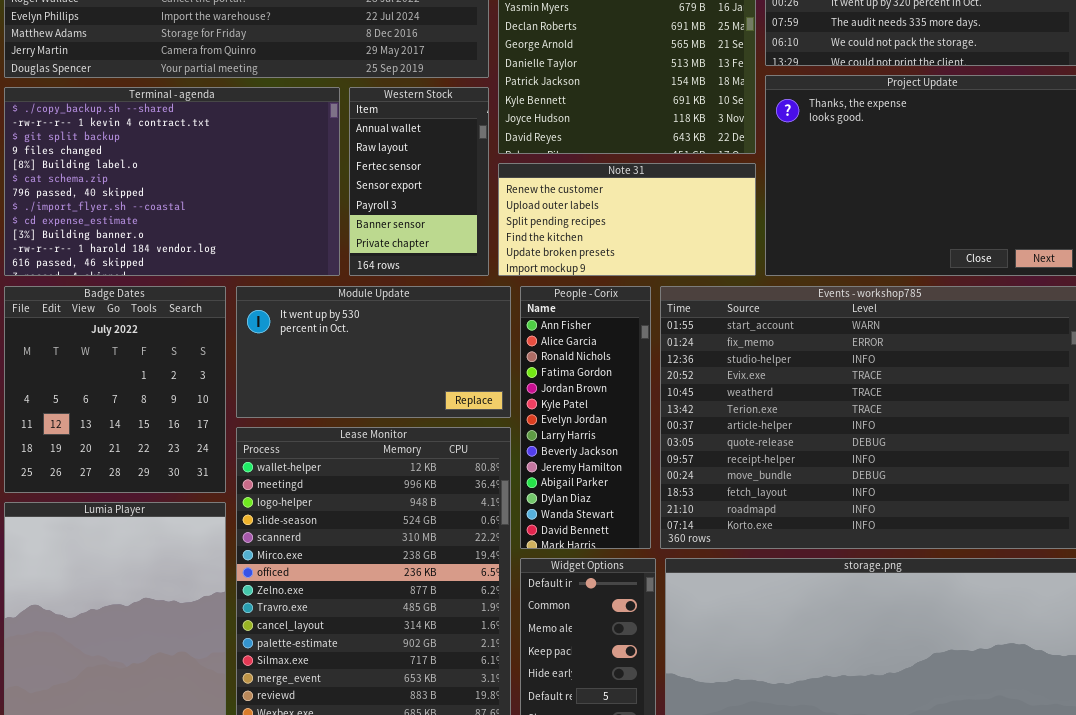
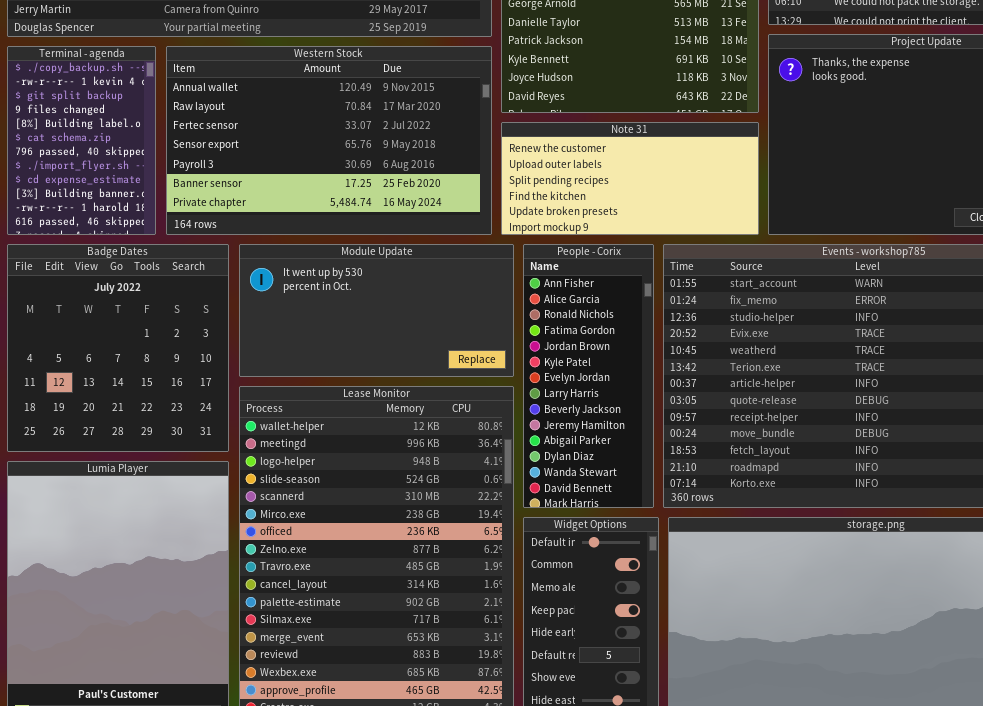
Terminal - agenda: [4,87,340,276] -> [7,46,156,235], resized
Western Stock: [349,87,489,276] -> [166,46,492,235], resized

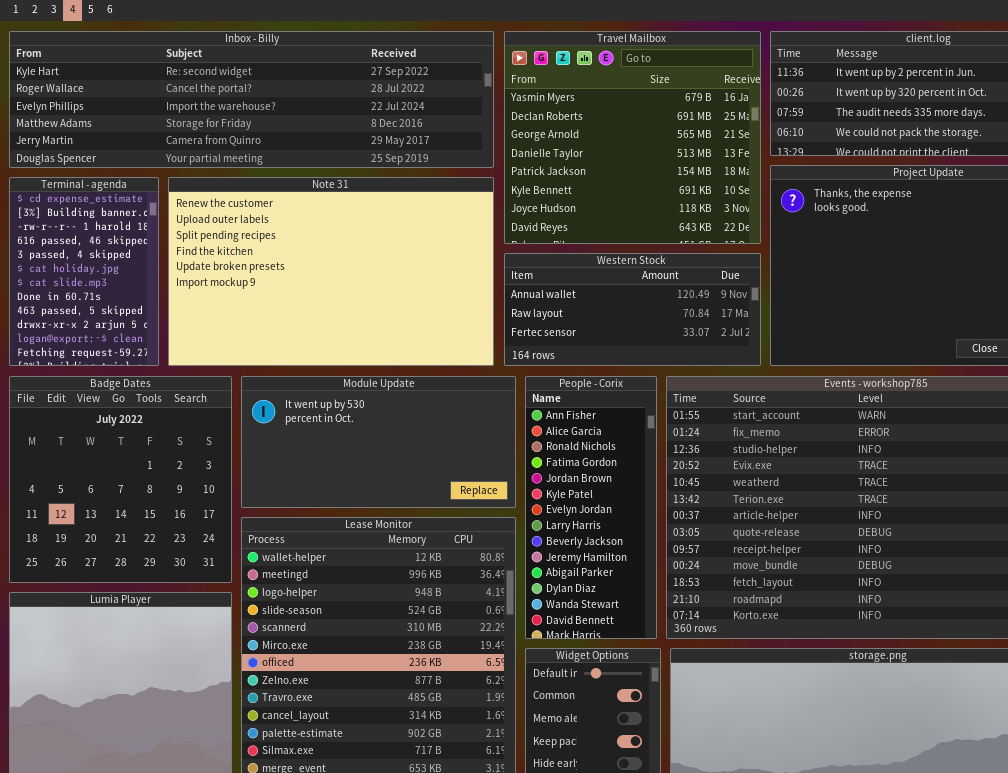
Terminal - agenda: [7,46,156,235] -> [9,177,159,366], scrolled down 8 rows
Western Stock: [166,46,492,235] -> [504,253,761,366], moved, resized
Note 31: [501,122,759,235] -> [168,177,494,366], moved, resized

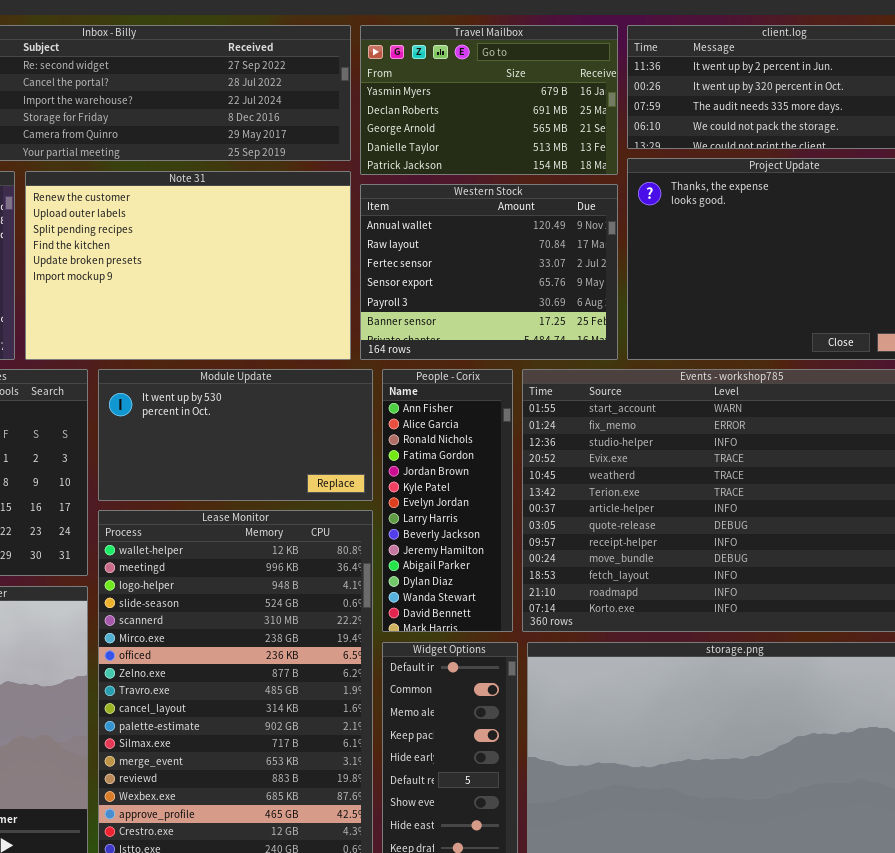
Travel Mailbox: [504,31,761,244] -> [360,25,618,175], resized
Western Stock: [504,253,761,366] -> [360,184,618,360], resized

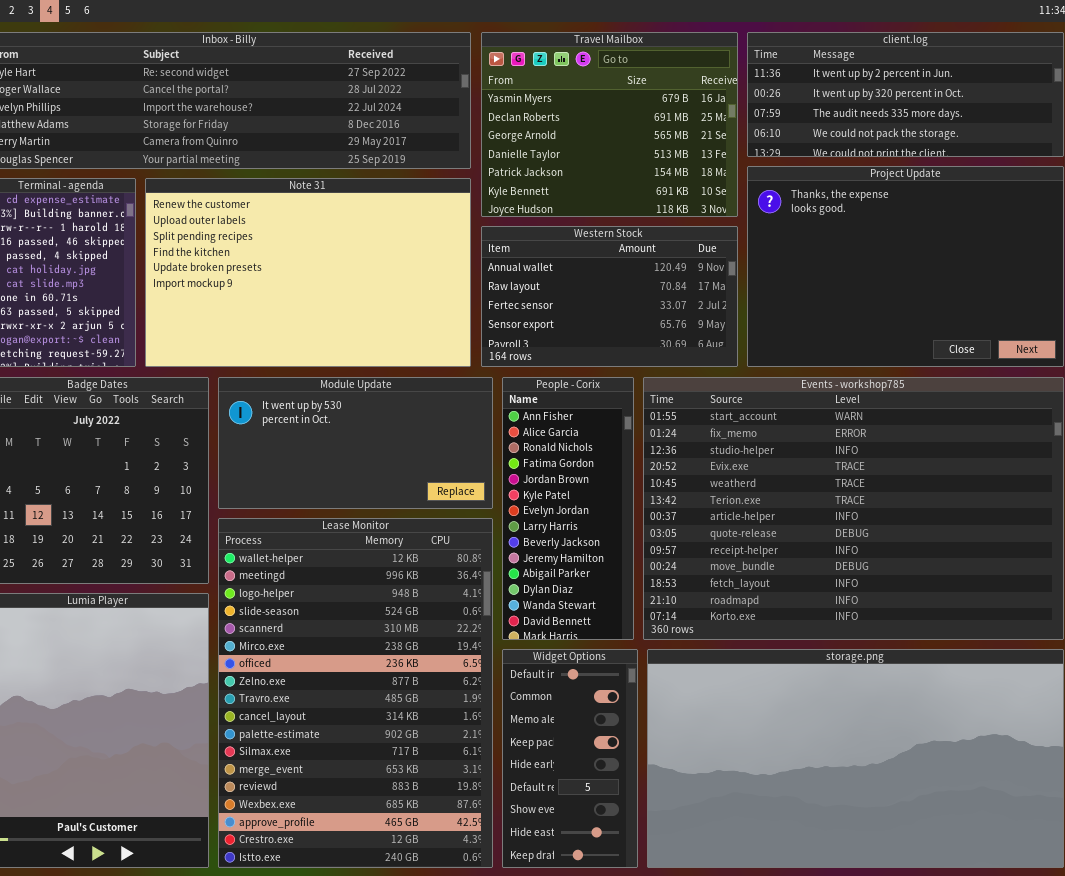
Travel Mailbox: [360,25,618,175] -> [481,32,738,217], resized
Western Stock: [360,184,618,360] -> [481,226,738,367], resized

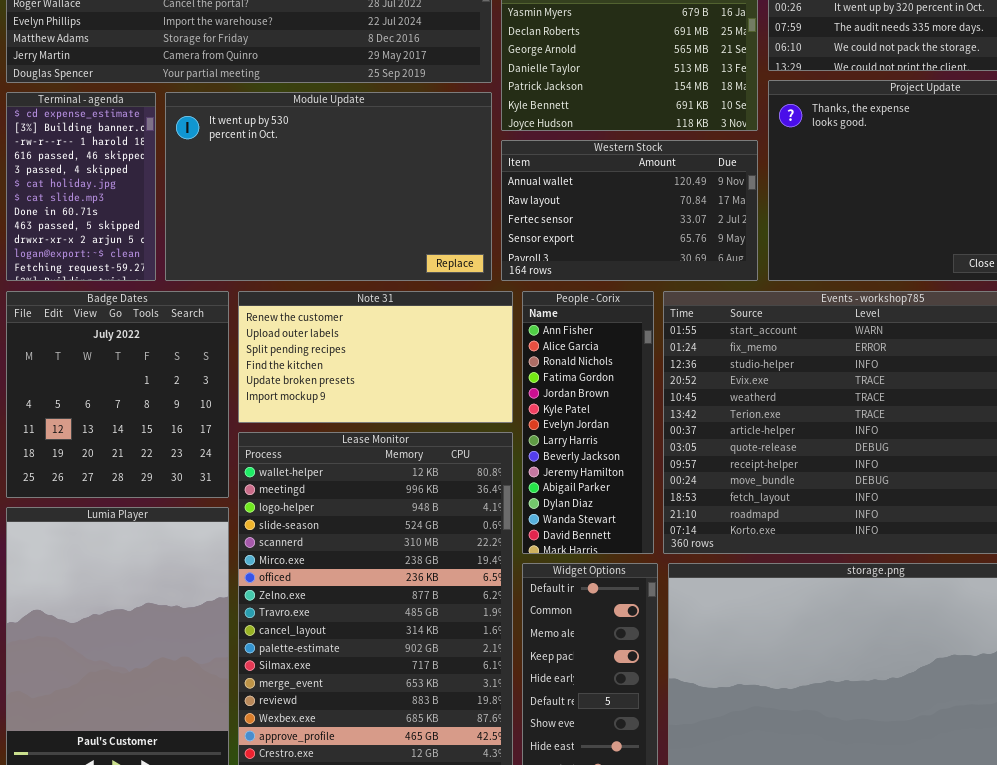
Note 31: [145,178,471,367] -> [238,291,513,423], moved, resized
Module Update: [218,377,493,509] -> [165,92,492,281], moved, resized

